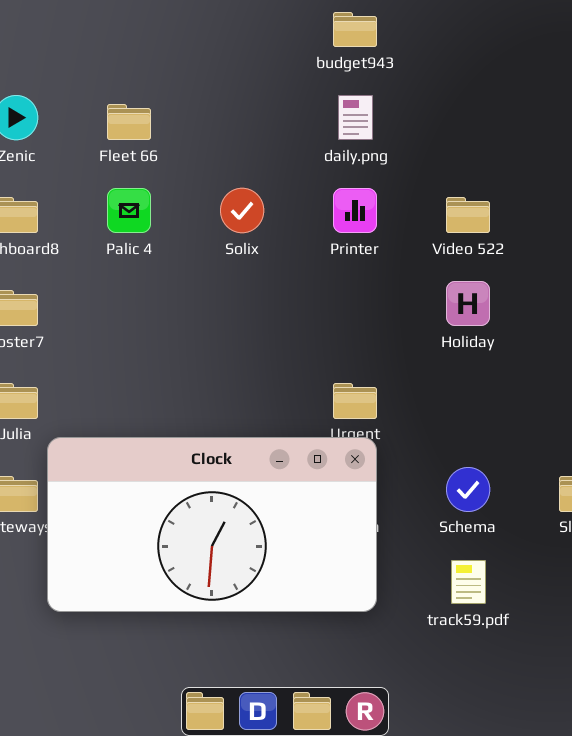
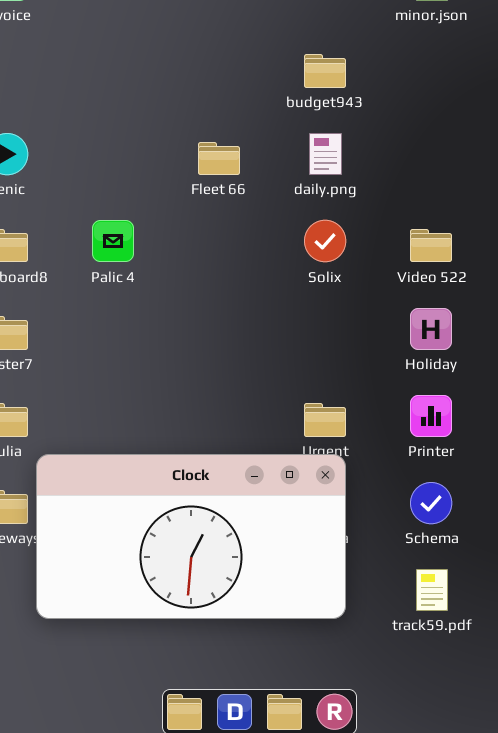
Fleet 66: [107,104,151,140] -> [198,142,240,175], moved
Solix: [220,188,264,233] -> [304,220,346,262], moved
Printer: [333,188,377,233] -> [410,395,452,437], moved

